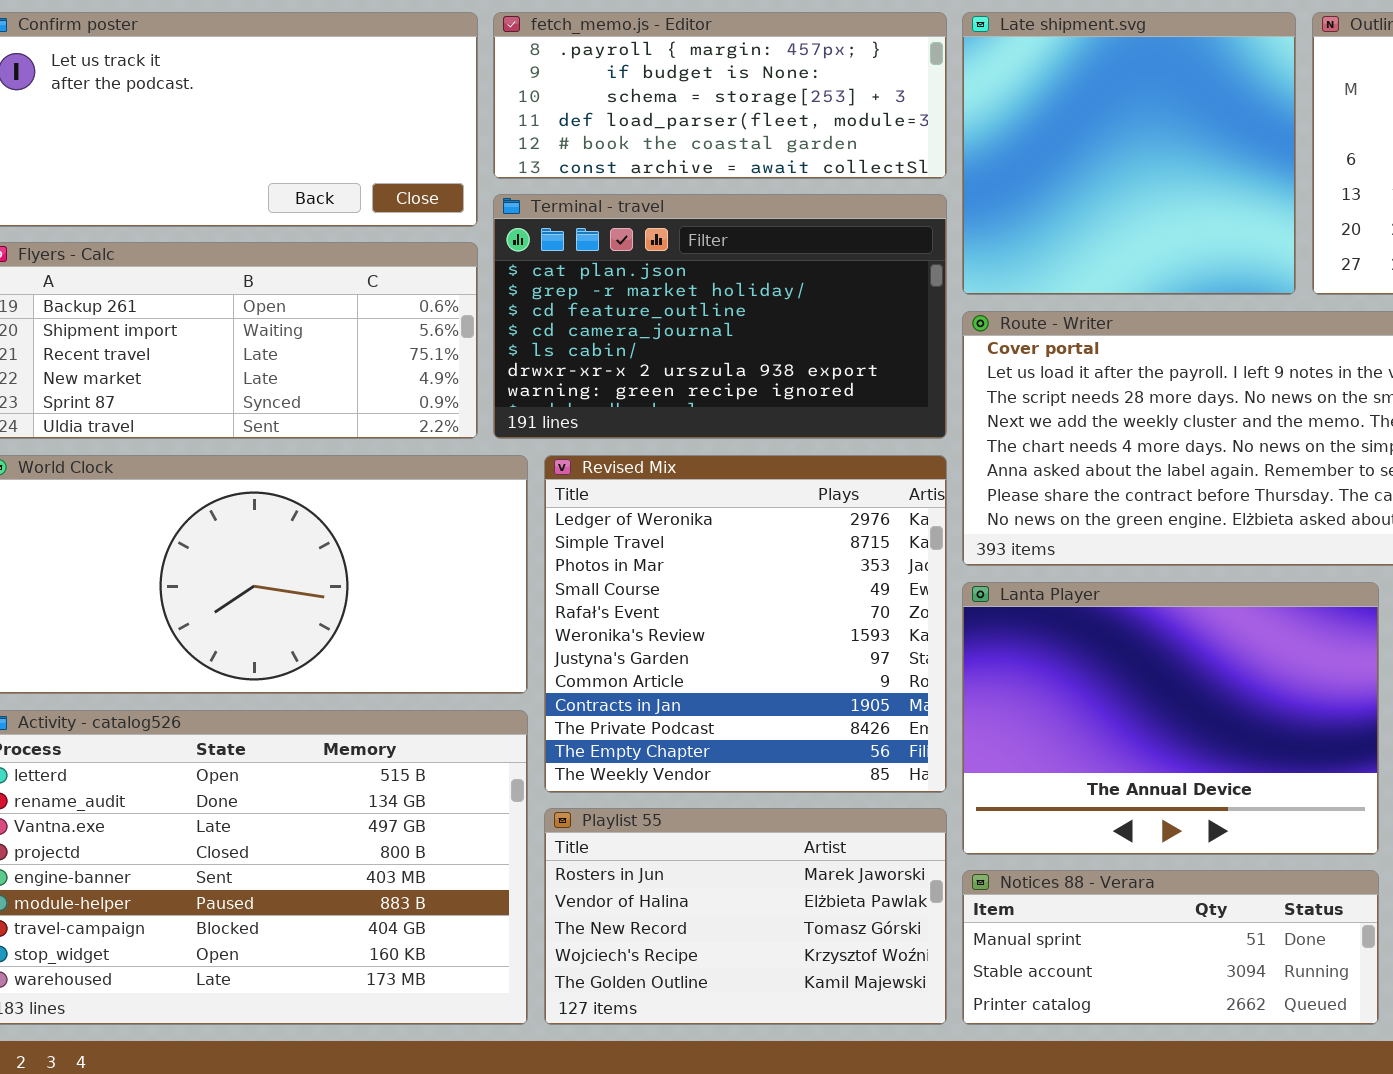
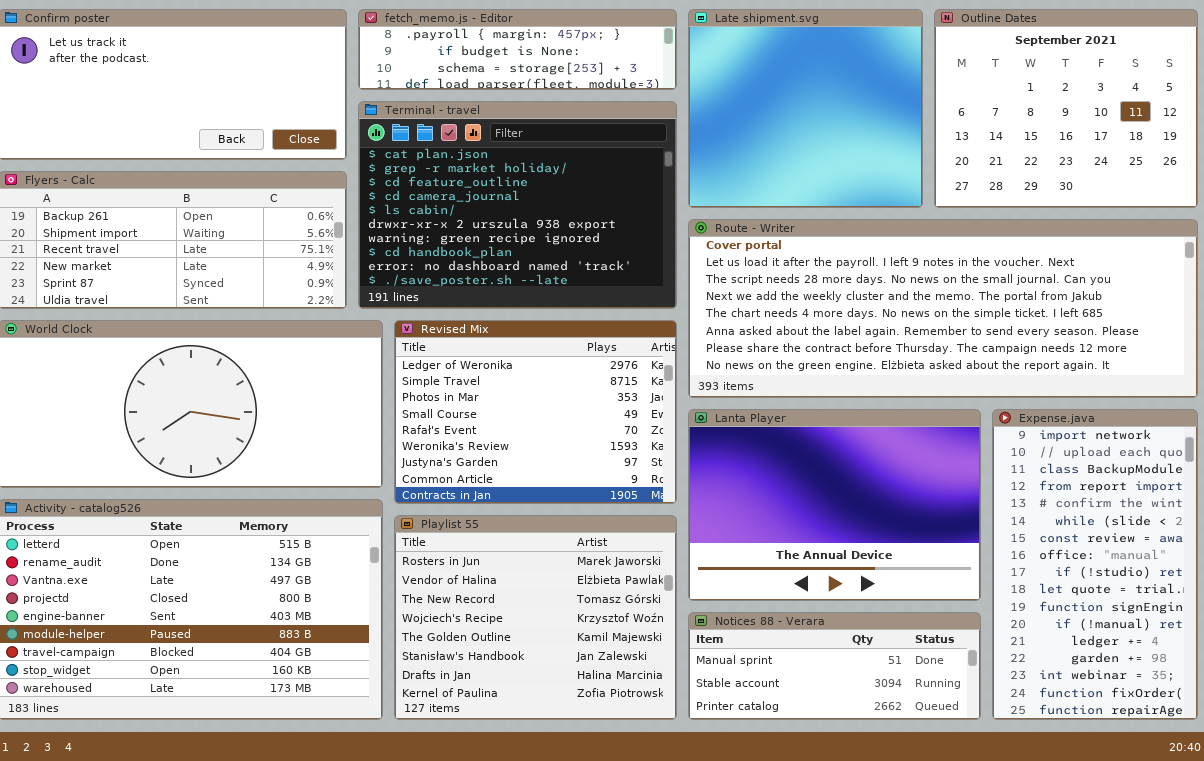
fetch_memo.js - Editor: [493,12,947,179] -> [358,9,677,90], resized
Terminal - travel: [493,194,947,439] -> [358,101,677,309], resized
Revised Mix: [544,455,947,793] -> [394,320,677,504], resized
Playlist 55: [544,808,947,1025] -> [394,515,677,720], resized

